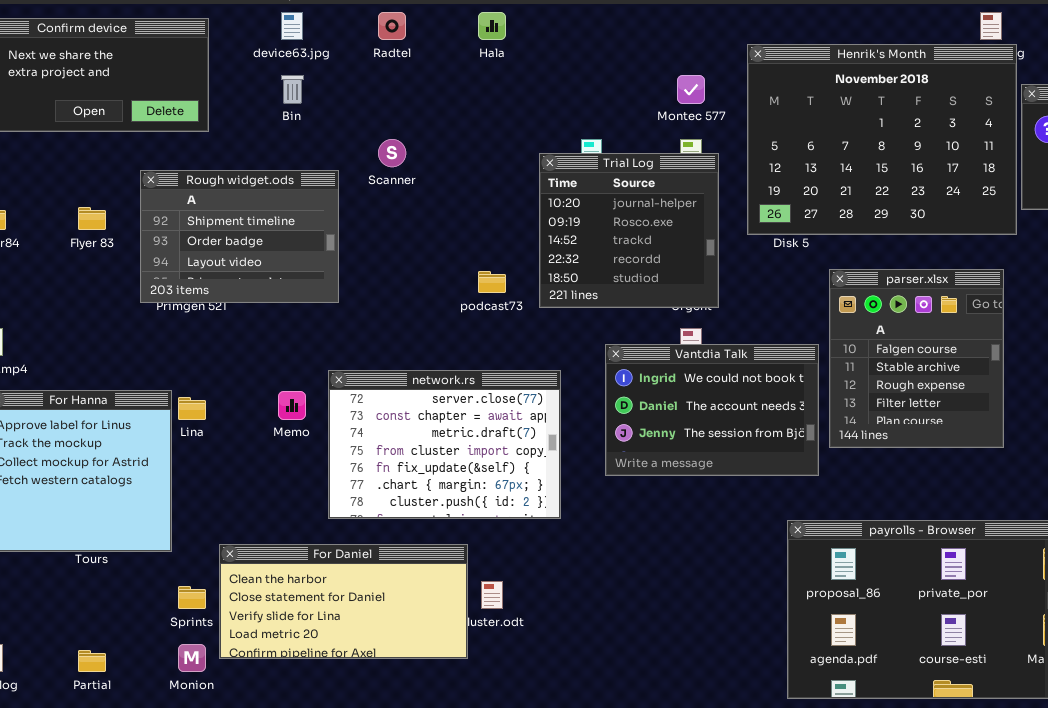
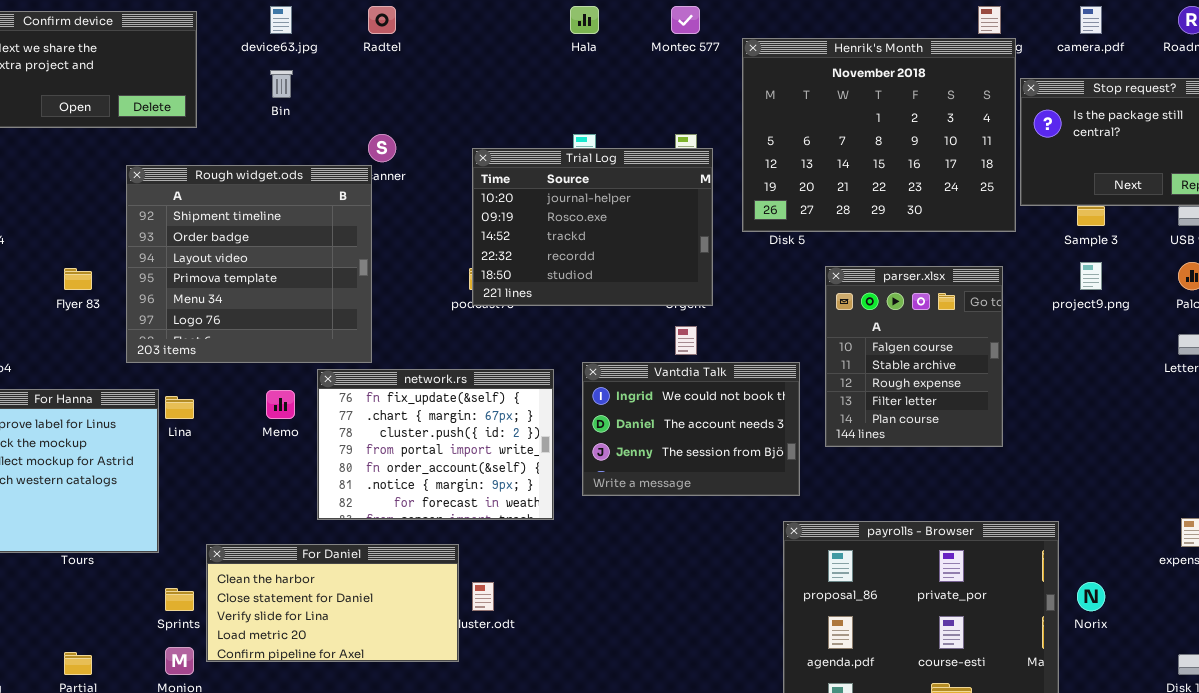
Hala: [478,12,506,40] -> [570,6,599,34], moved
Montec 577: [677,75,705,104] -> [671,6,700,34], moved
Trial Log: [539,153,719,308] -> [472,148,713,306], resized
Rough widget.ods: [140,170,339,303] -> [126,165,372,363], resized
Flyer 83: [78,207,106,230] -> [64,268,92,290], moved
Vantdia Talk: [605,344,819,476] -> [582,362,800,496], moved
network.rs: [328,370,561,519] -> [317,369,554,520], scrolled down 4 rows

